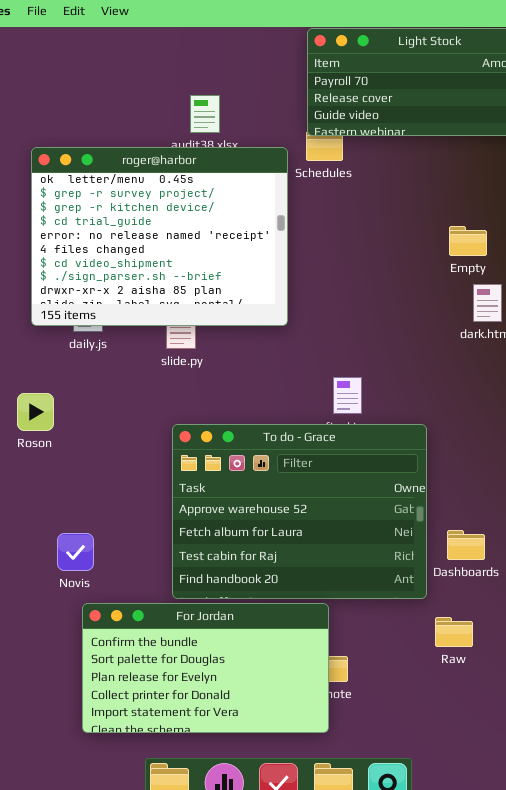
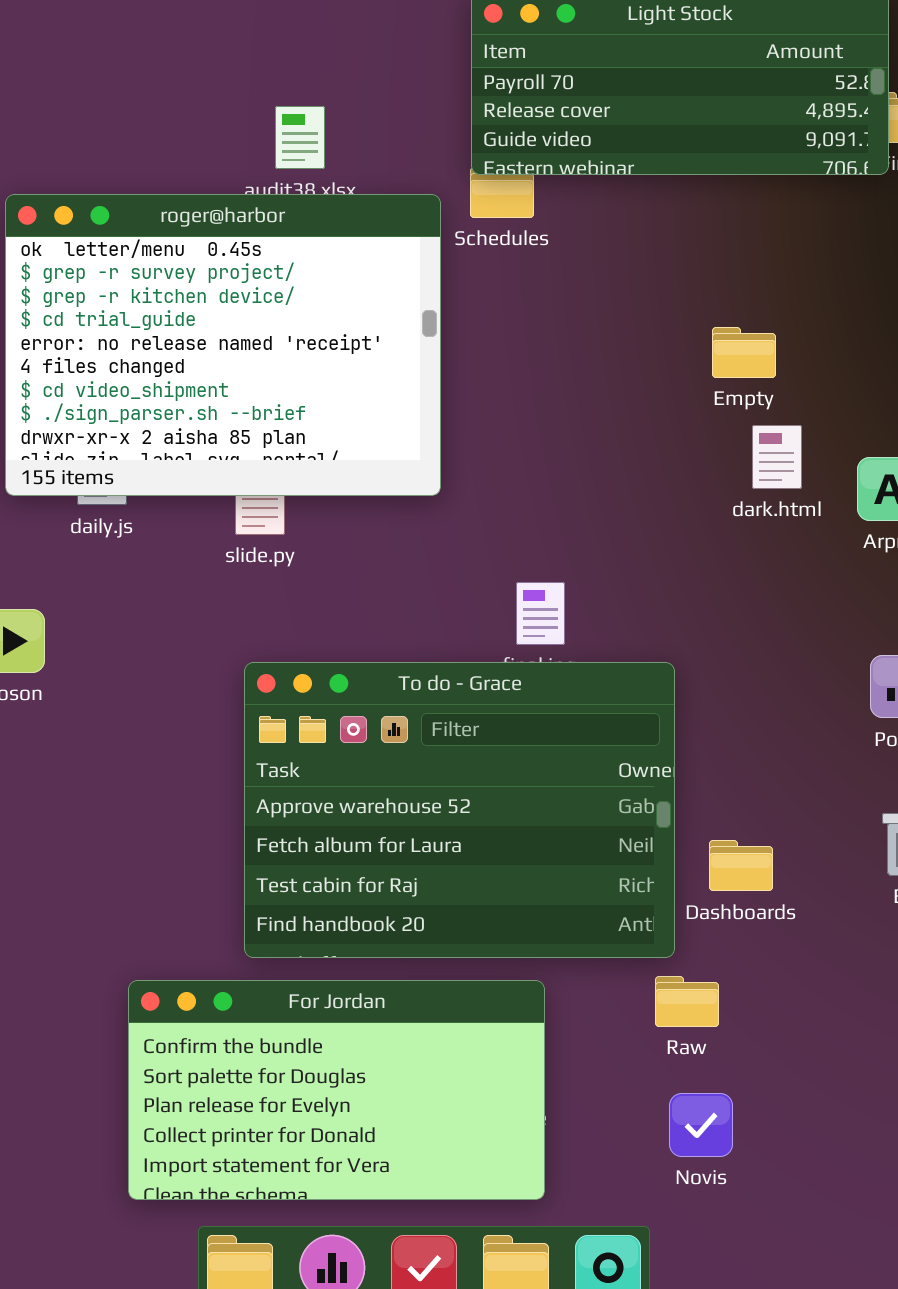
Novis: [57,533,94,571] -> [669,1093,733,1157], moved
For Jordan: [82,603,329,733] -> [128,980,545,1200], moved
Raw: [435,617,473,647] -> [655,976,719,1027], moved

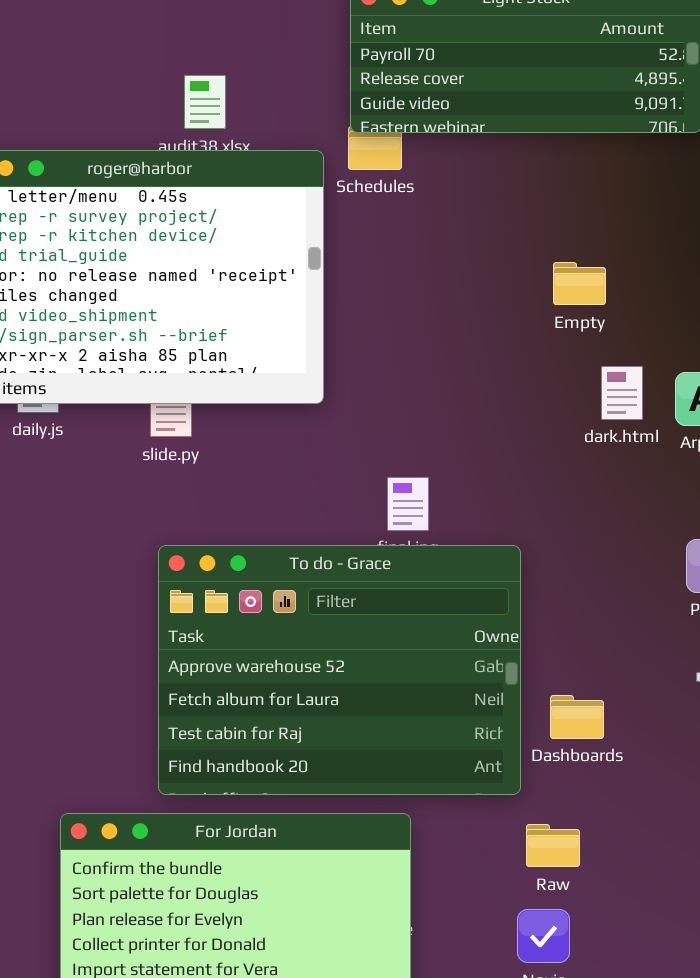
dark.html: [752,425,802,489] -> [601,366,643,420], moved
Raw: [655,976,719,1027] -> [526,824,580,867], moved

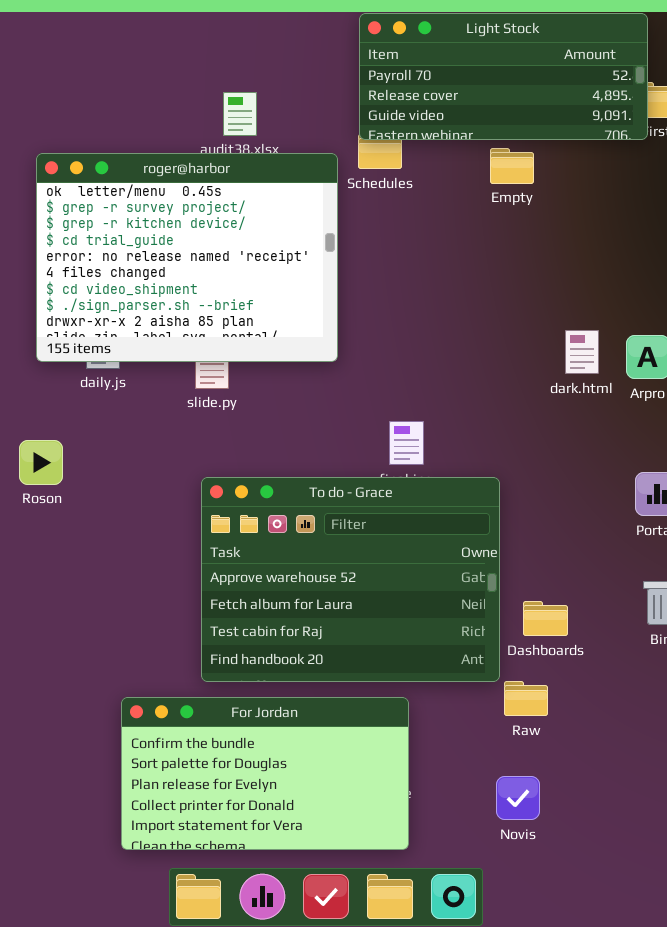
Empty: [553,262,606,305] -> [490,148,534,184], moved
Raw: [526,824,580,867] -> [504,681,548,716], moved

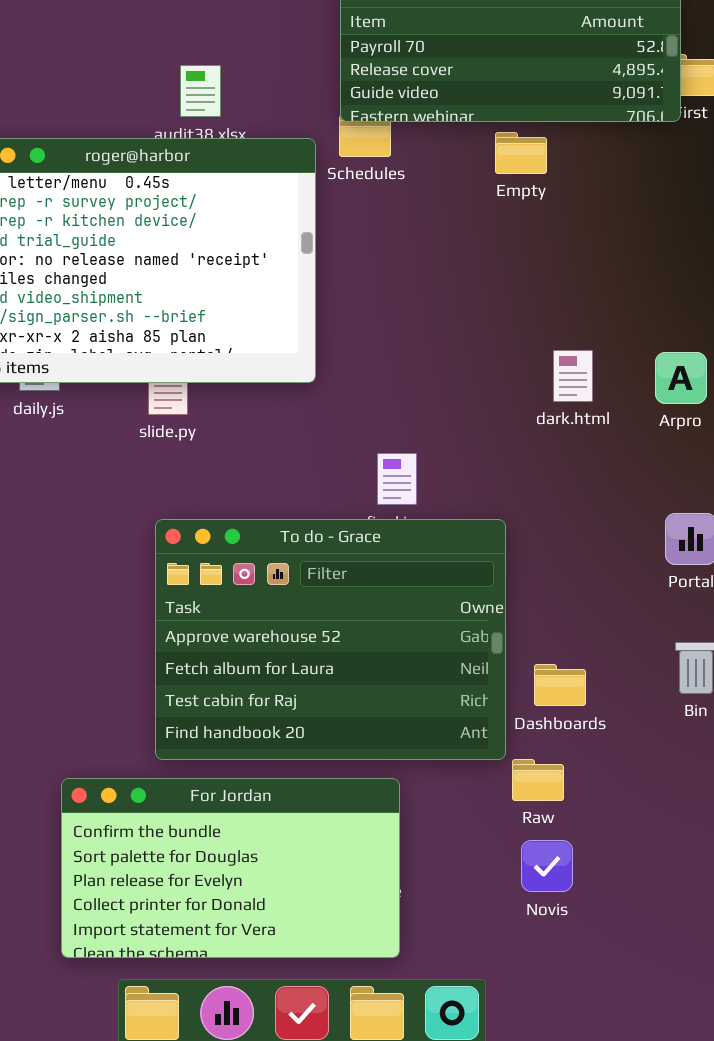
dark.html: [565,330,599,374] -> [553,350,593,402], moved
Novis: [496,776,540,820] -> [521,840,573,892], moved

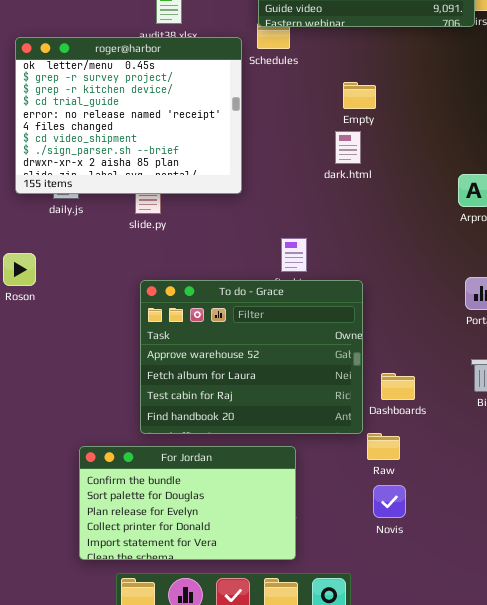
Empty: [495,132,547,174] -> [343,82,376,109], moved
dark.html: [553,350,593,402] -> [335,131,361,164], moved

